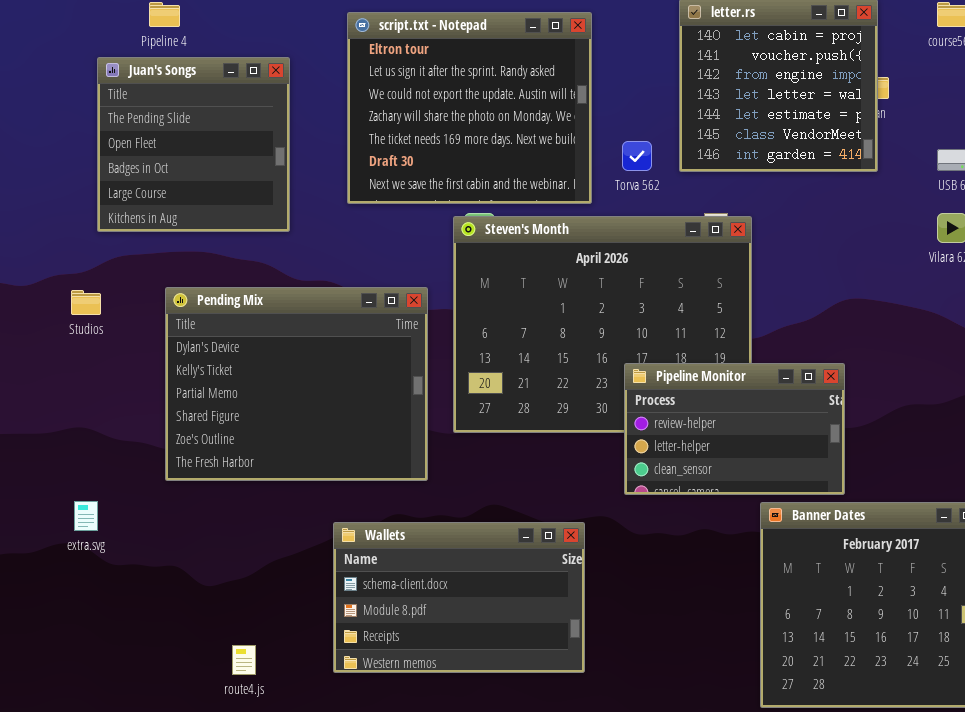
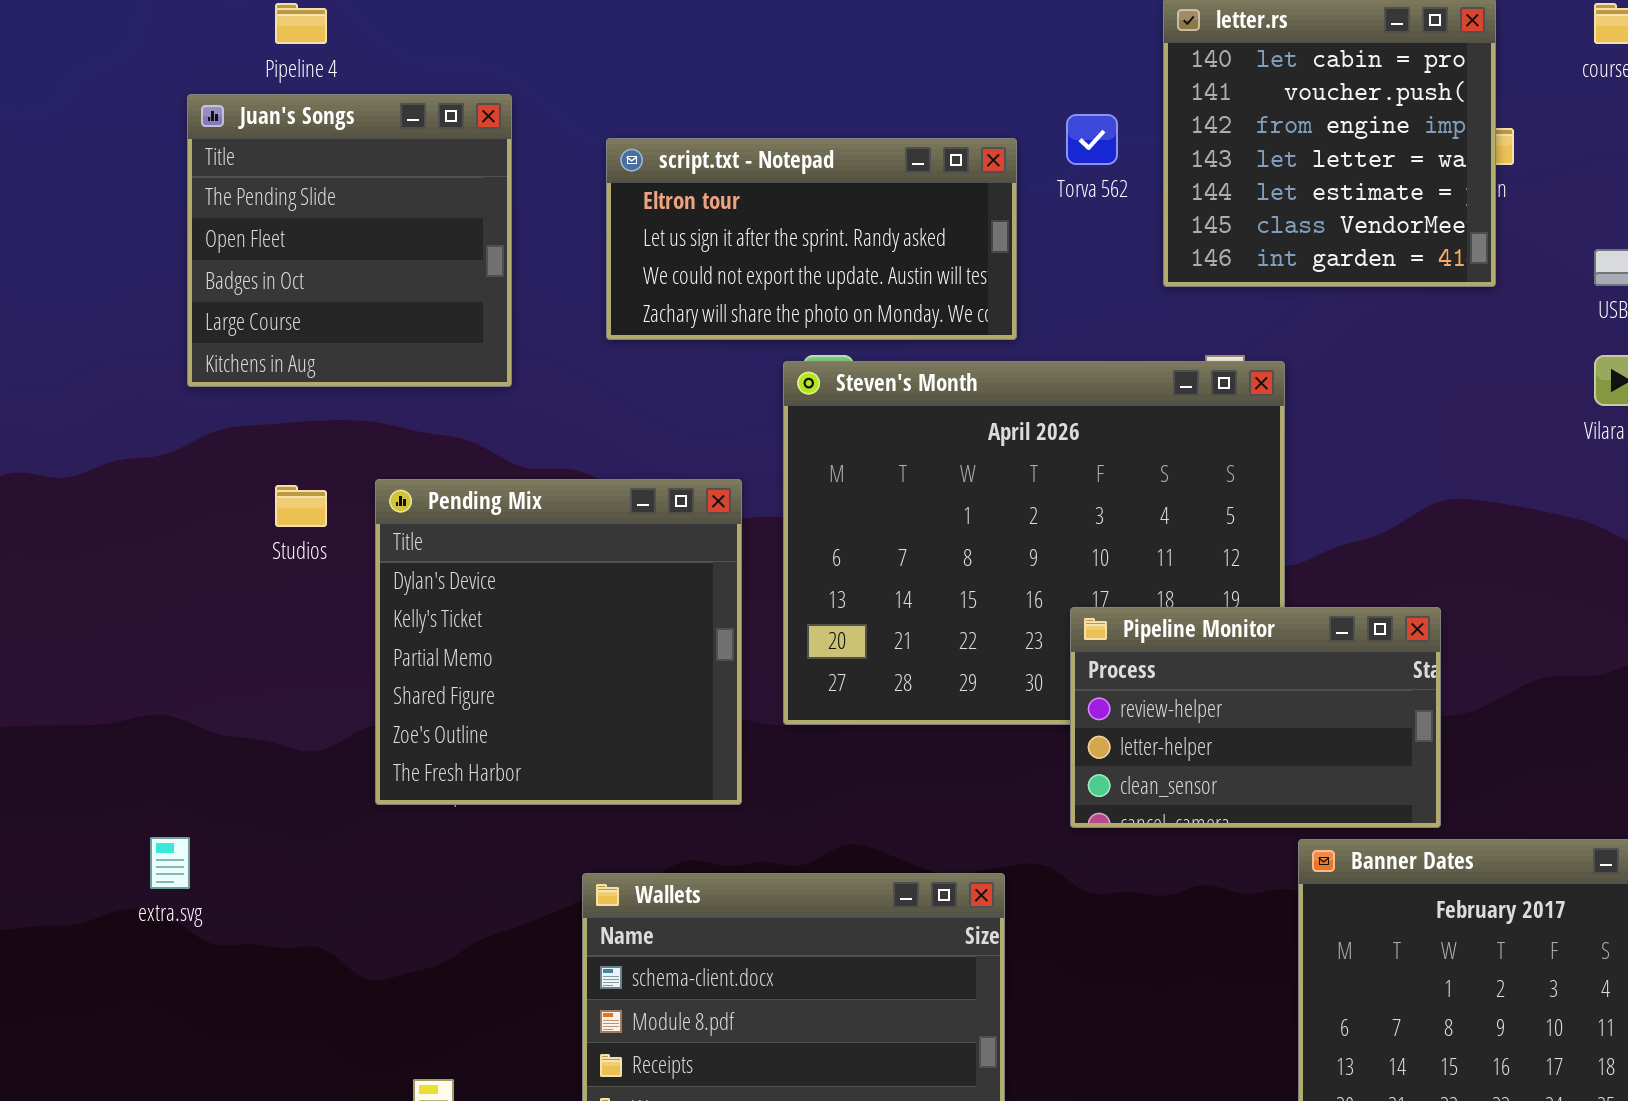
script.txt - Notepad: [347,12,592,204] -> [606,138,1017,340], resized
Torva 562: [622,141,652,171] -> [1066,114,1118,165], moved
Pending Mix: [165,287,428,481] -> [375,479,742,805], resized
Studios: [71,290,101,315] -> [275,485,327,527], moved

